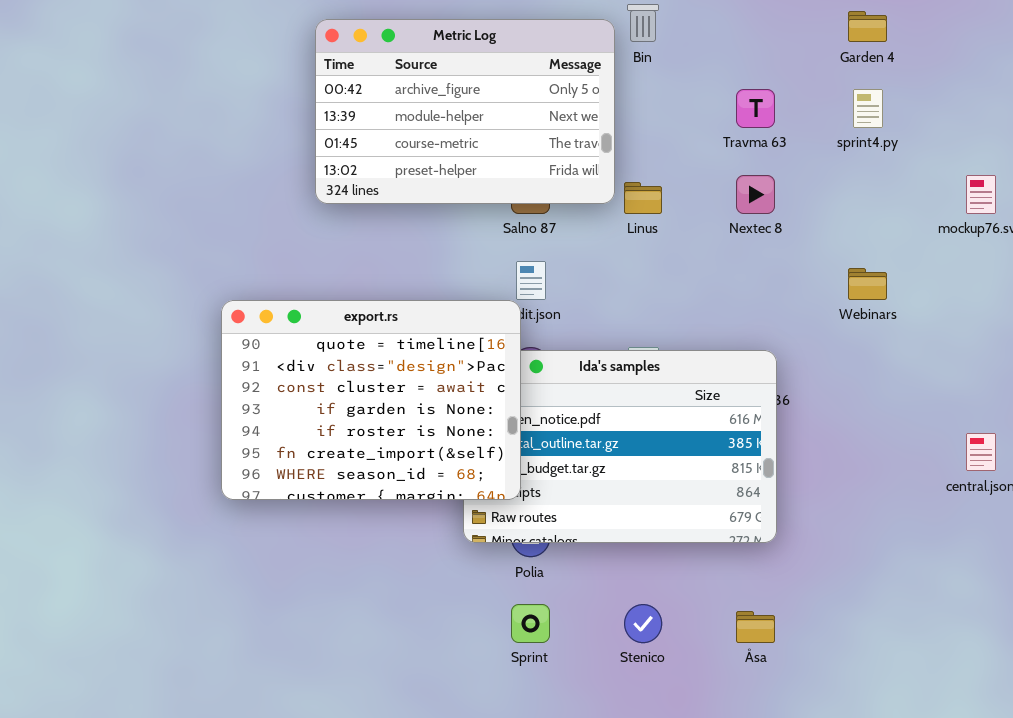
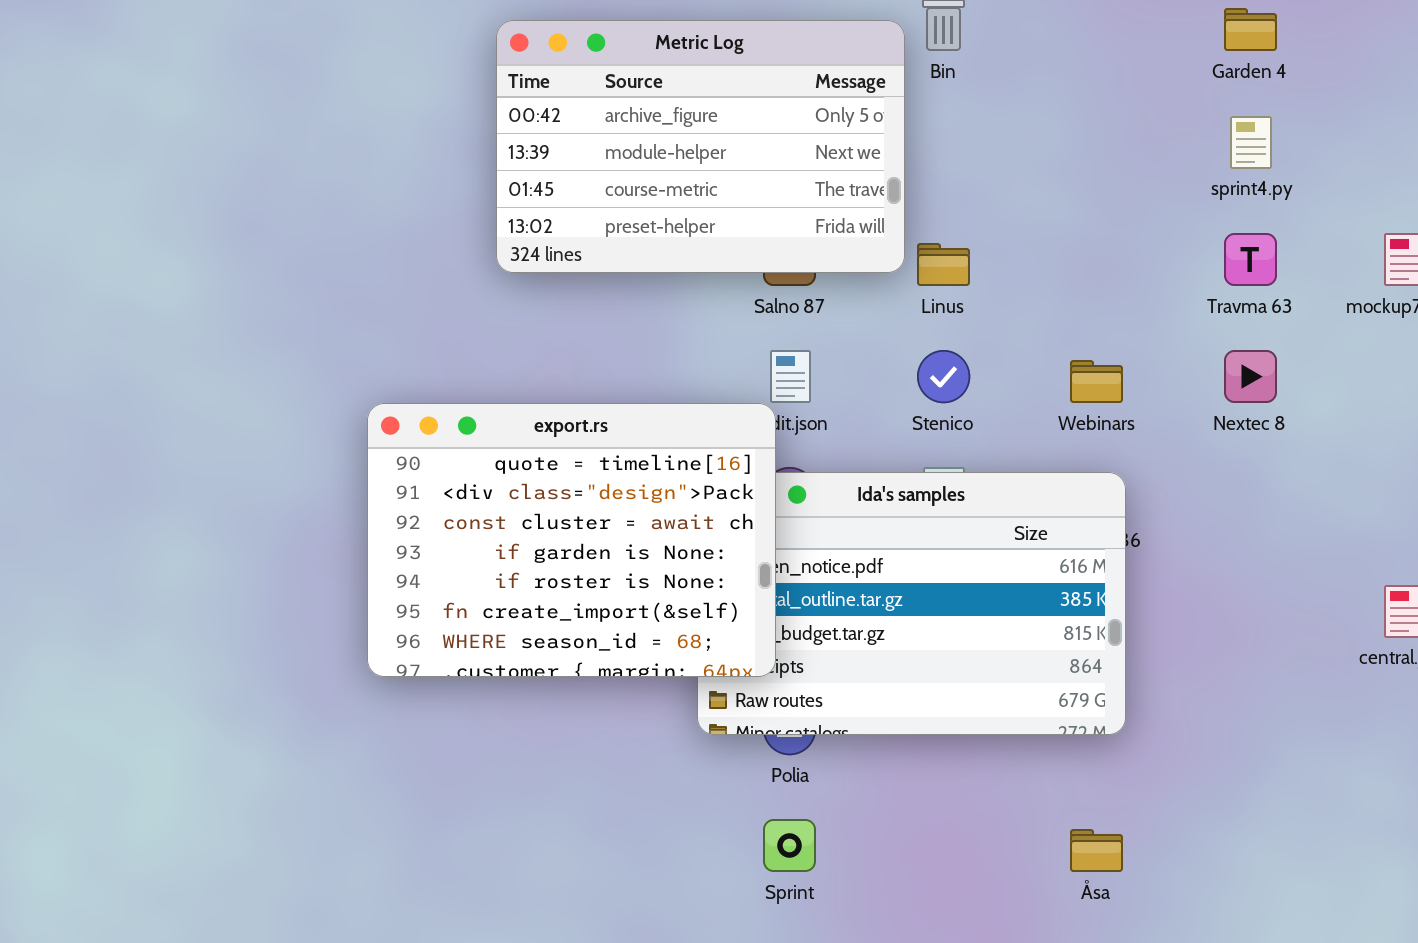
Travma 63: [736,89,775,128] -> [1224,233,1277,286], moved
Nextec 8: [736,175,775,214] -> [1224,350,1277,403], moved
Webinars: [848,268,887,300] -> [1070,360,1123,403], moved
Stenico: [624,604,662,643] -> [917,350,970,403], moved

